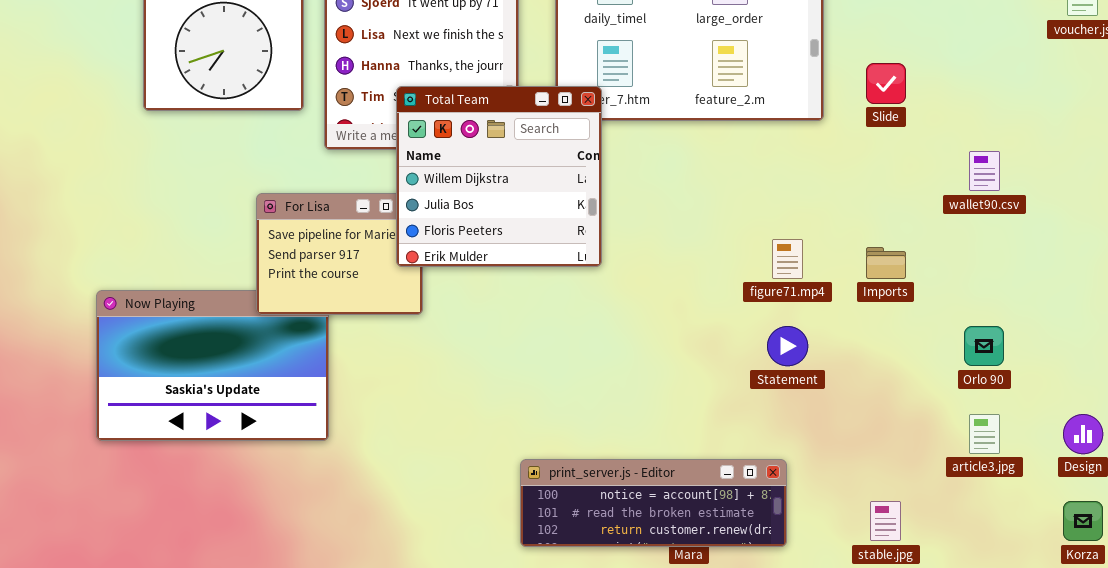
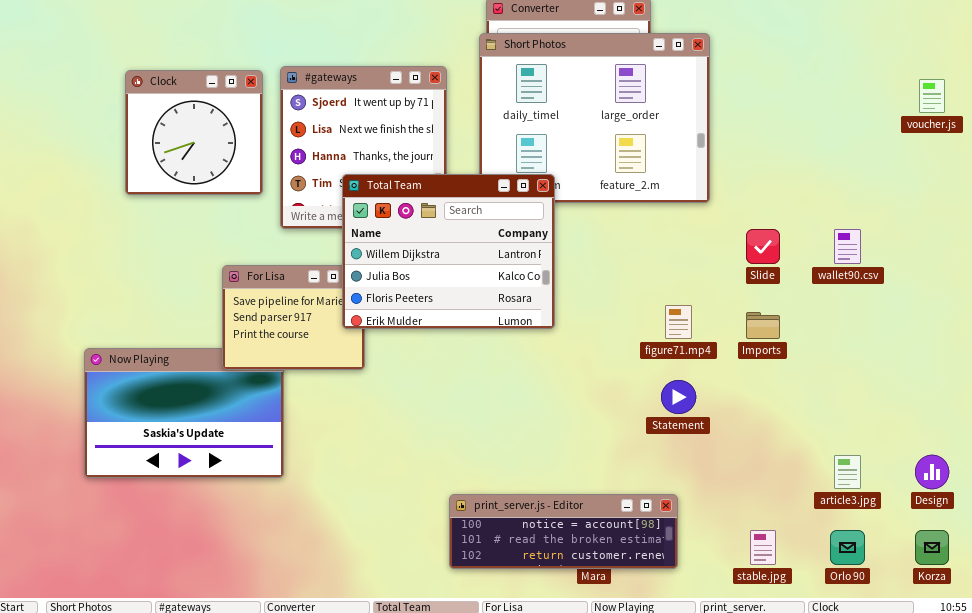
Slide: [866,63,906,104] -> [746,229,780,264], moved
Total Team: [396,86,602,267] -> [342,174,555,329], resized
Orlo 90: [964,326,1004,366] -> [830,530,865,565], moved

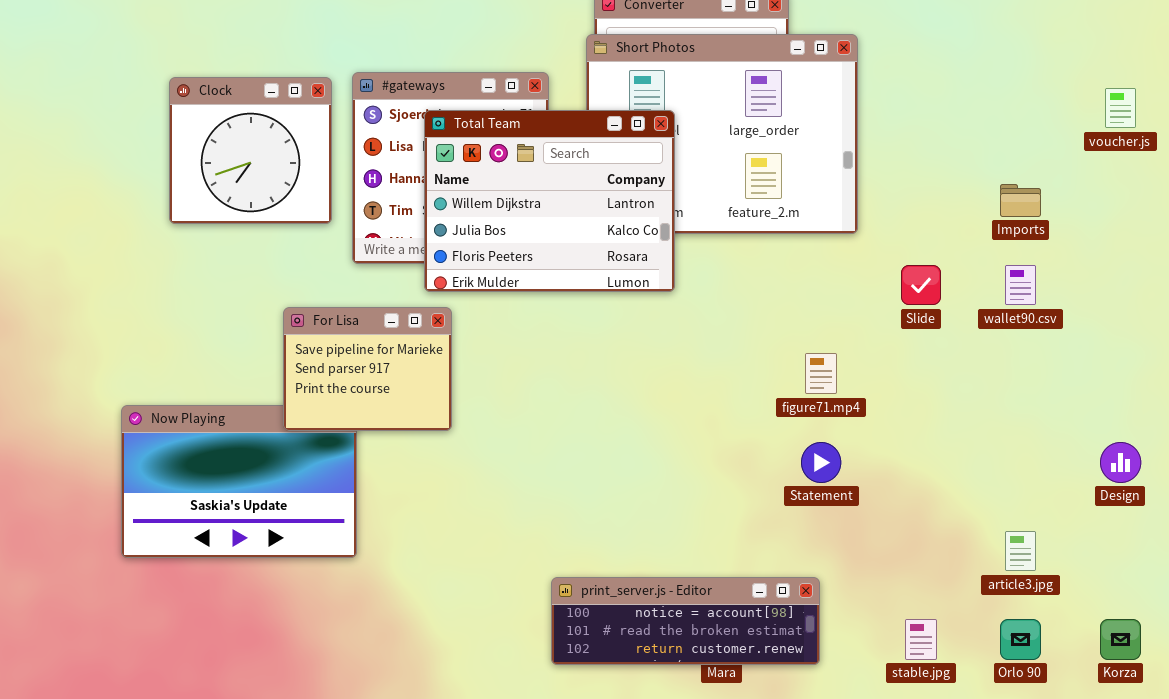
Total Team: [342,174,555,329] -> [424,110,675,292], moved
Imports: [746,312,780,339] -> [1000,184,1041,217], moved
Design: [915,455,949,489] -> [1100,442,1141,483], moved

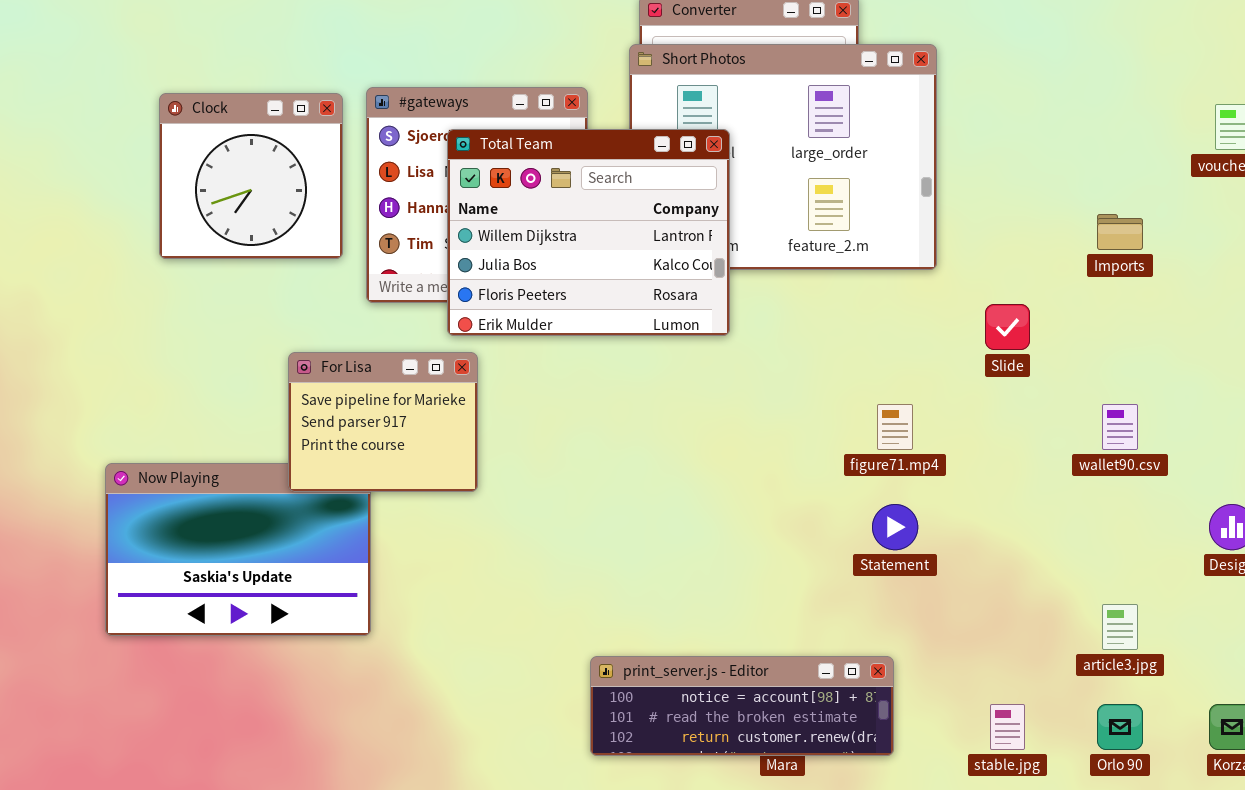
wallet90.csv: [1005,265,1036,305] -> [1102,404,1138,450], moved

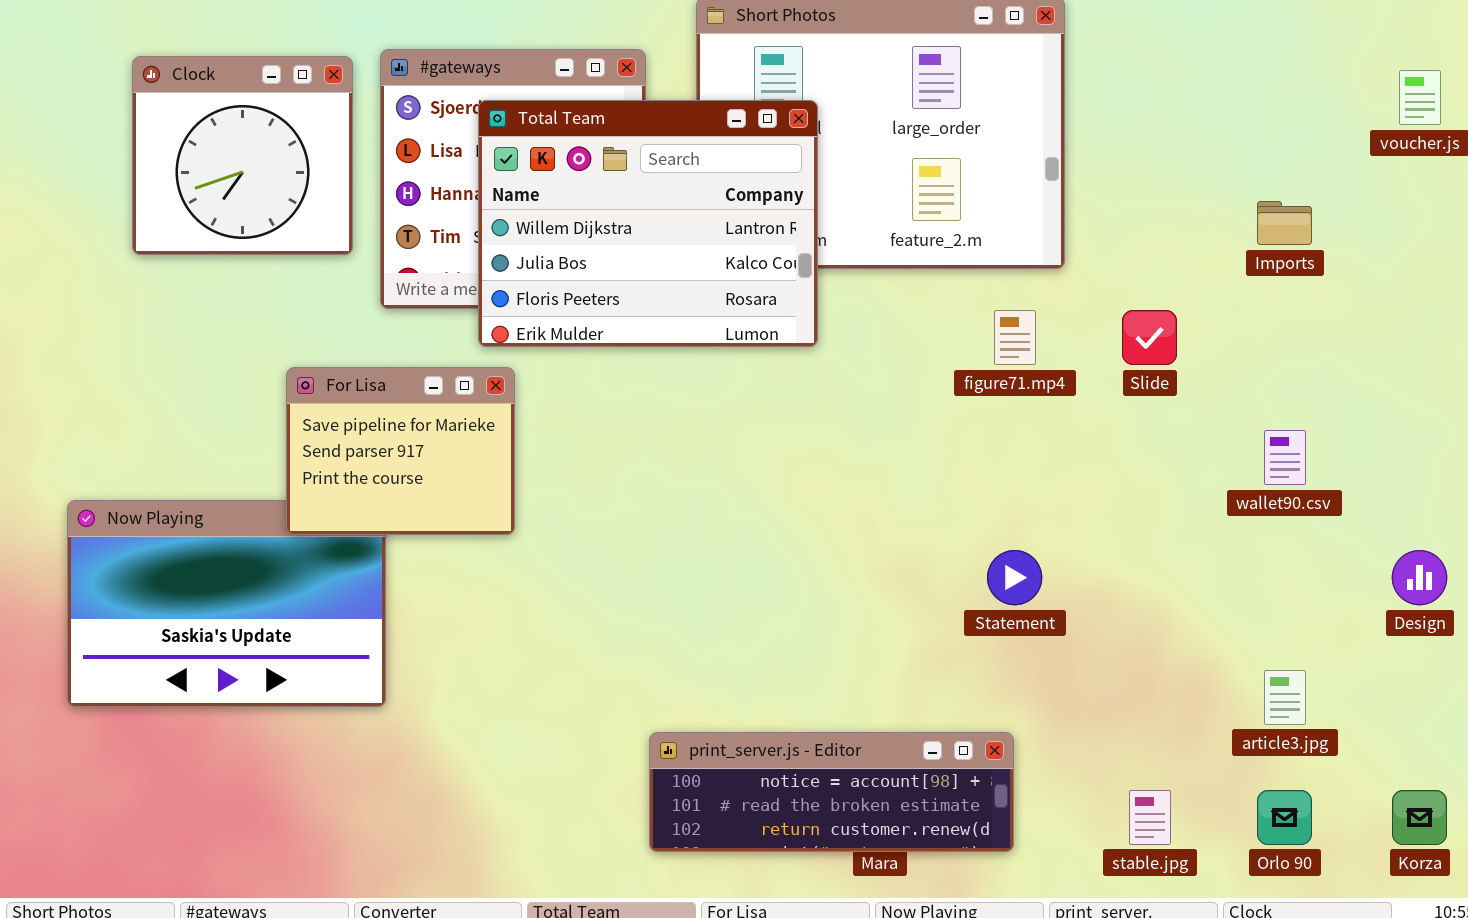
figure71.mp4: [877,404,913,450] -> [994,310,1036,365], moved

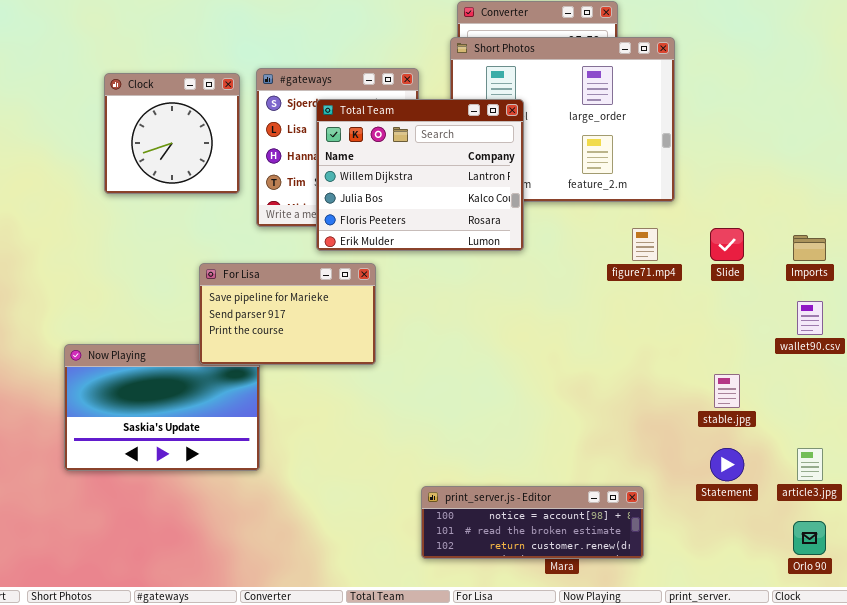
Imports: [1257,201,1312,245] -> [793,235,826,261], moved
For Lisa: [286,367,515,535] -> [199,263,376,365], resized
Statement: [987,550,1042,605] -> [710,448,744,481], moved
stable.jpg: [1129,790,1171,845] -> [714,374,740,408], moved

